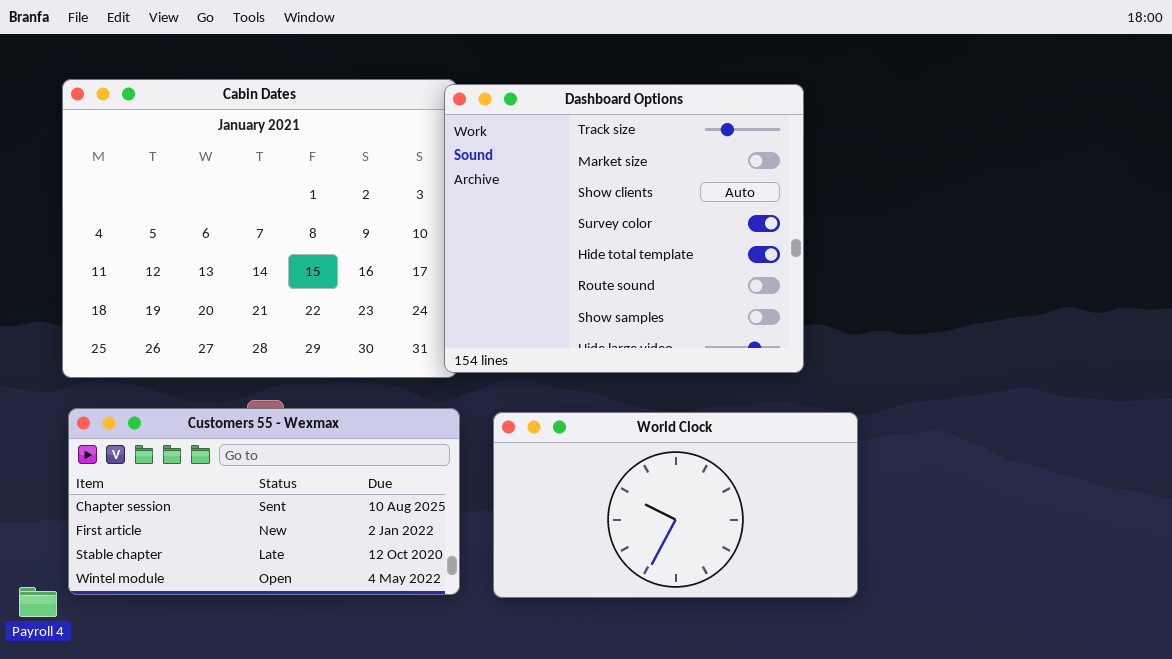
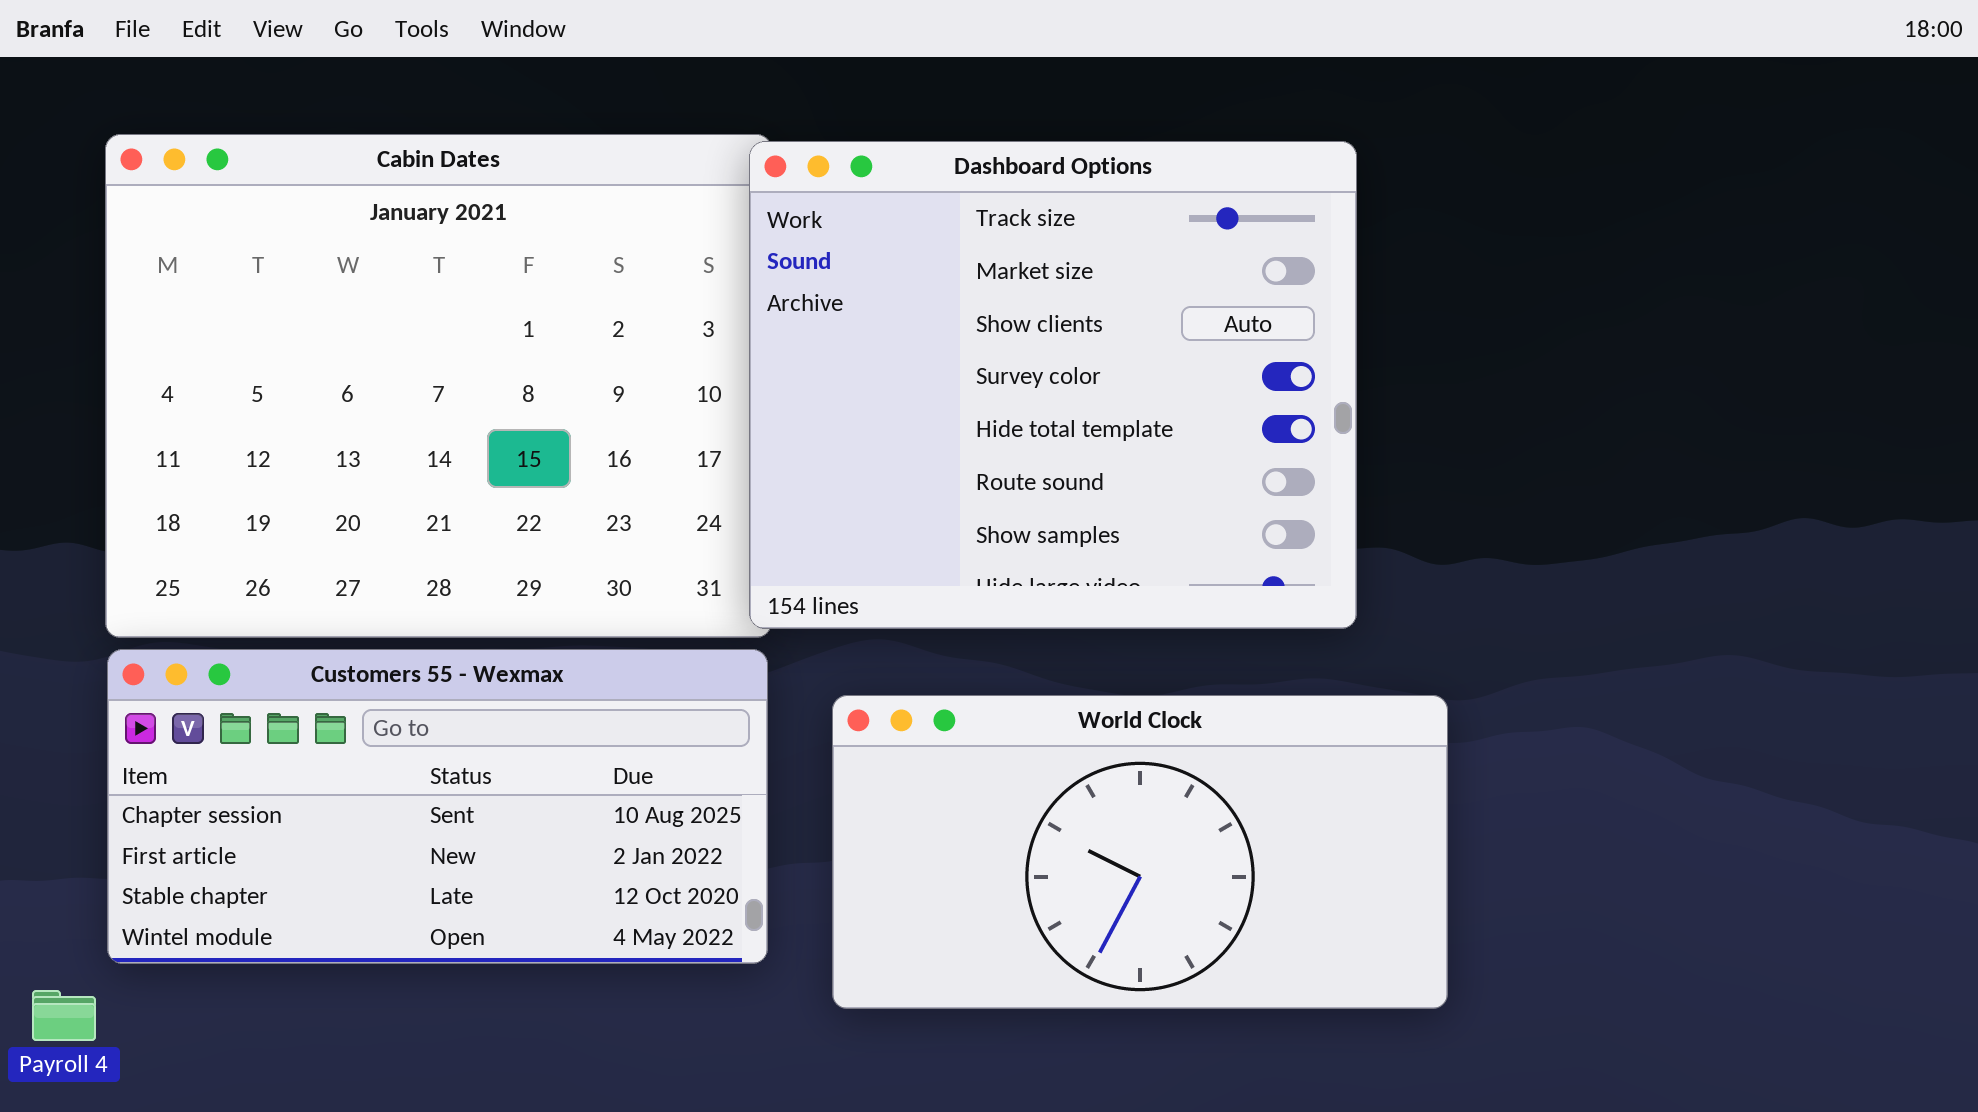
Customers 55 - Wexmax: [68,408,460,595] -> [107,649,768,964], moved

